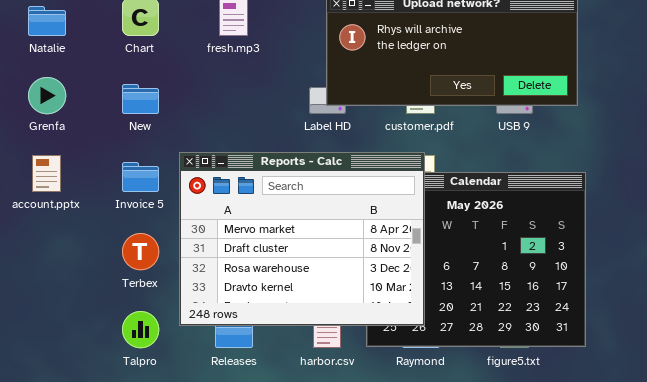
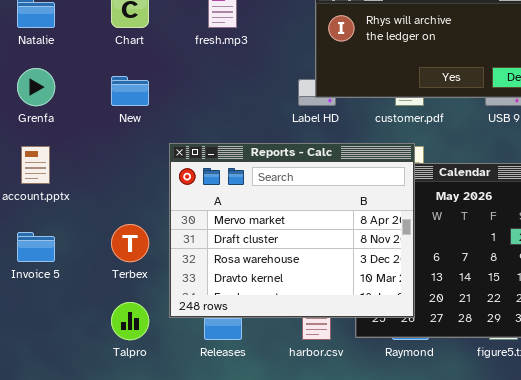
Invoice 5: [122,162,159,192] -> [17,232,55,262], moved

